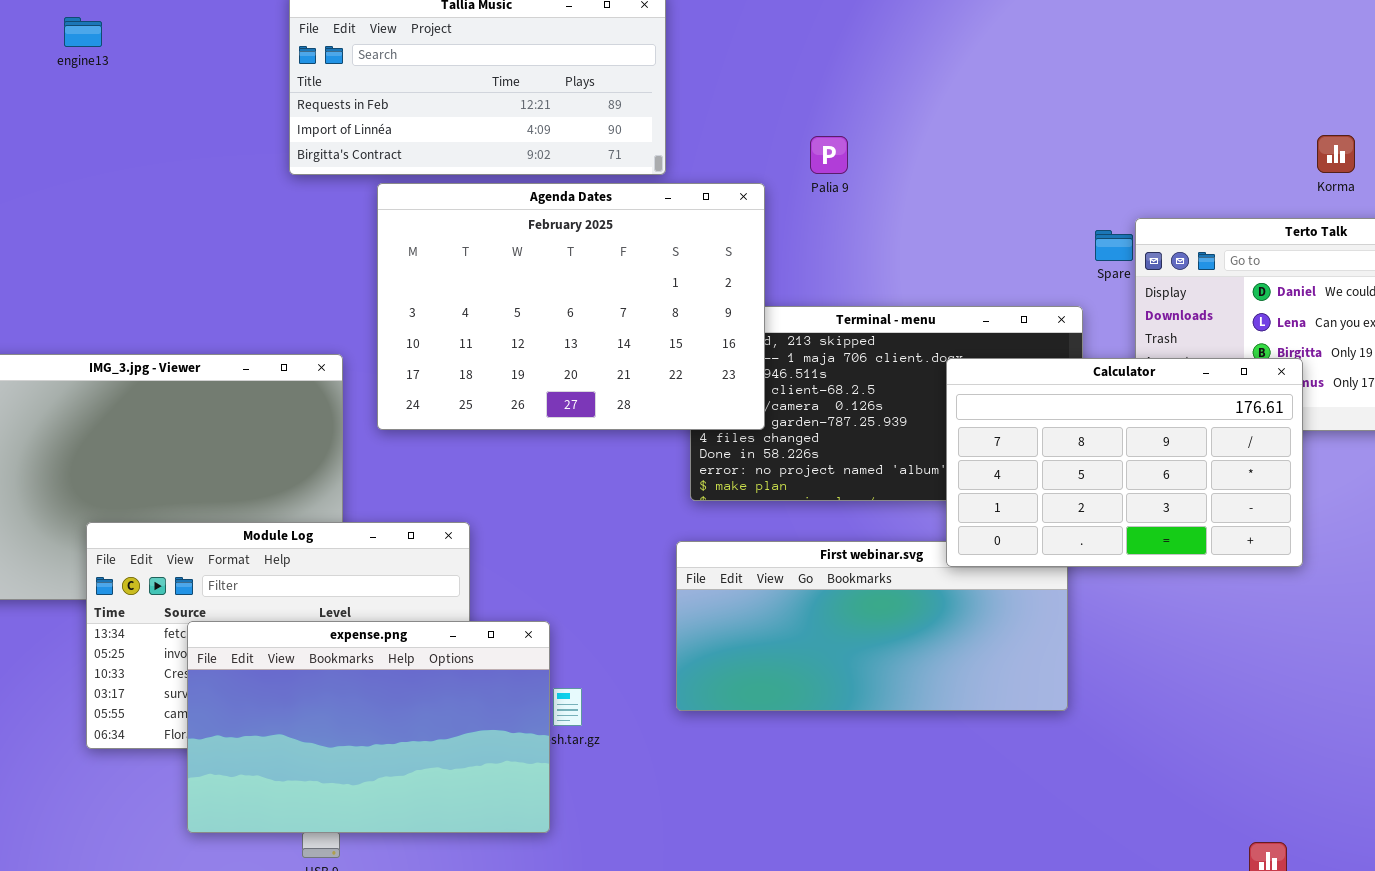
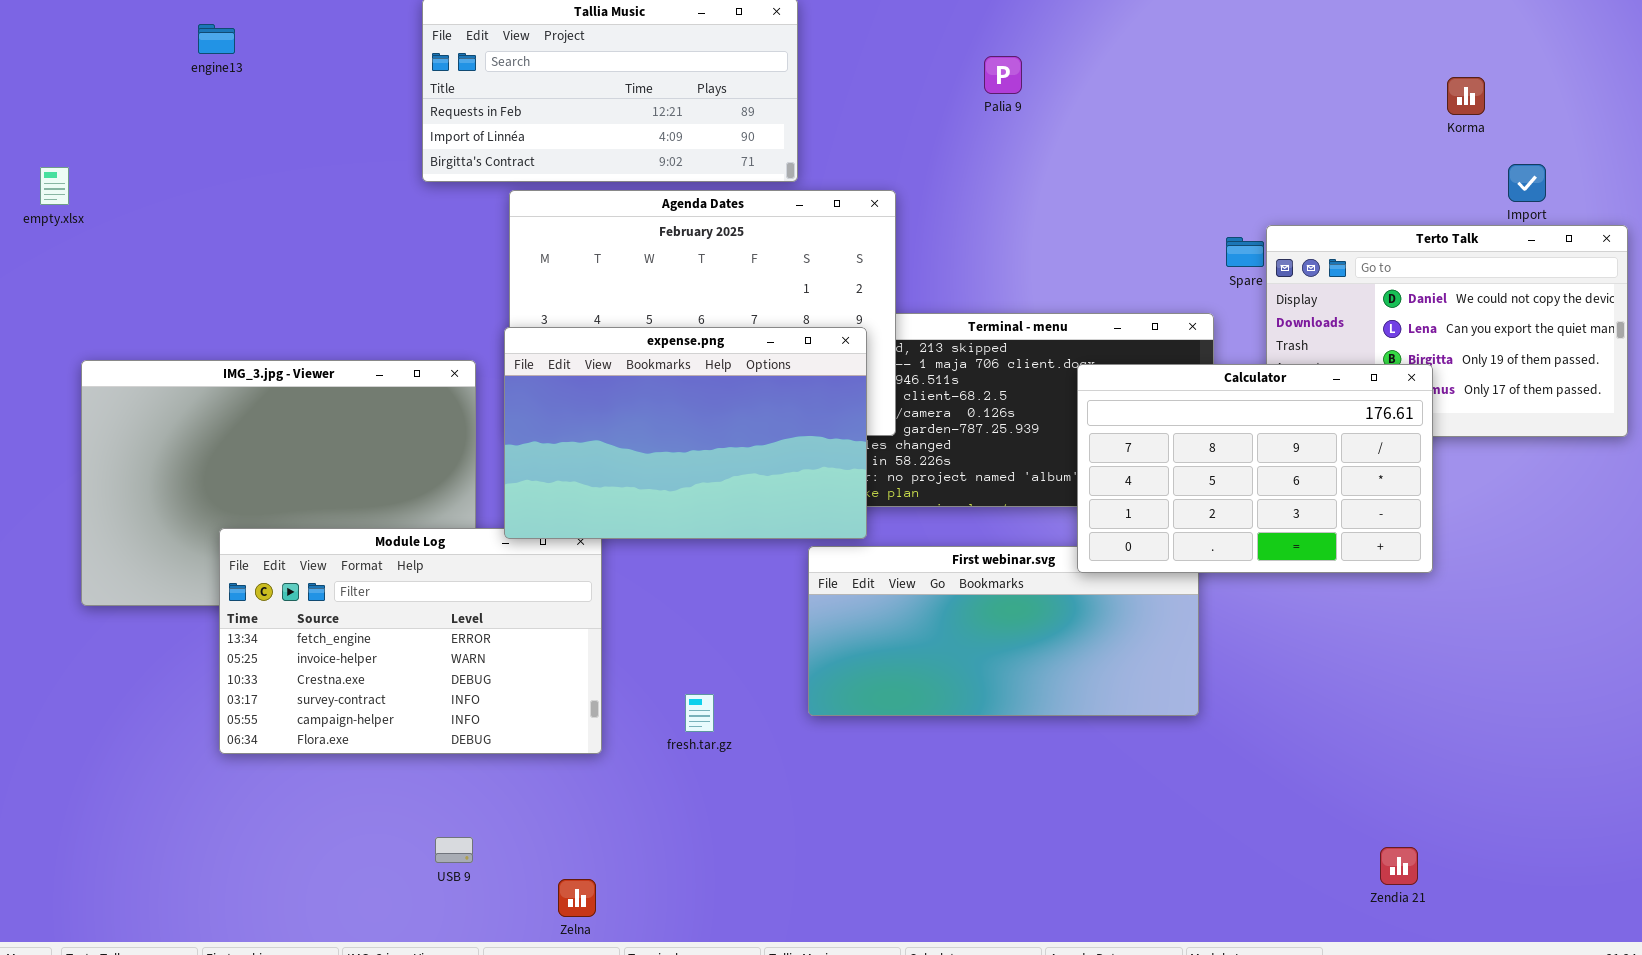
Korma: [1317,135,1355,173] -> [1447,77,1485,115], moved
Palia 9: [810,136,848,174] -> [984,56,1022,94], moved
expense.png: [187,621,550,833] -> [504,327,867,539], moved

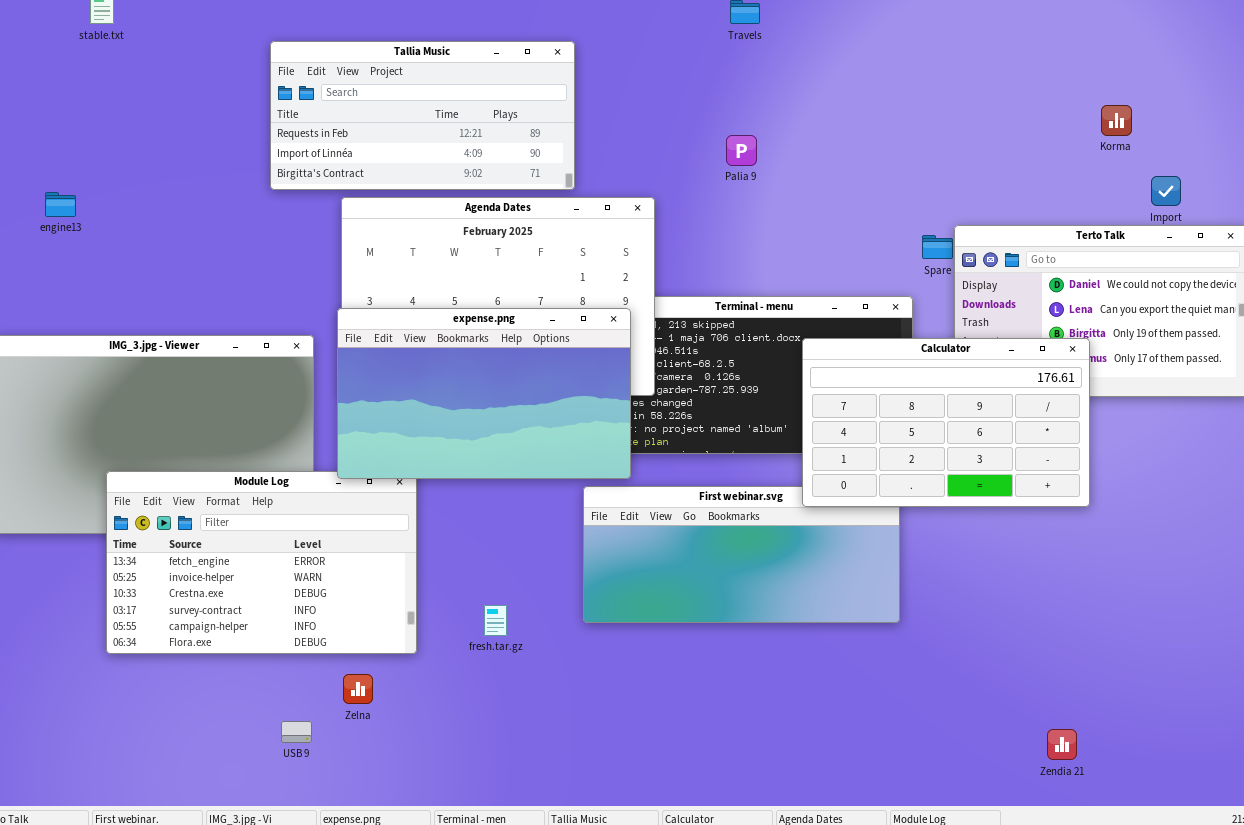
engine13: [198,24,235,54] -> [45,192,76,217], moved
Palia 9: [984,56,1022,94] -> [726,135,757,166], moved
Zelna: [558,879,596,917] -> [343,674,373,704], moved

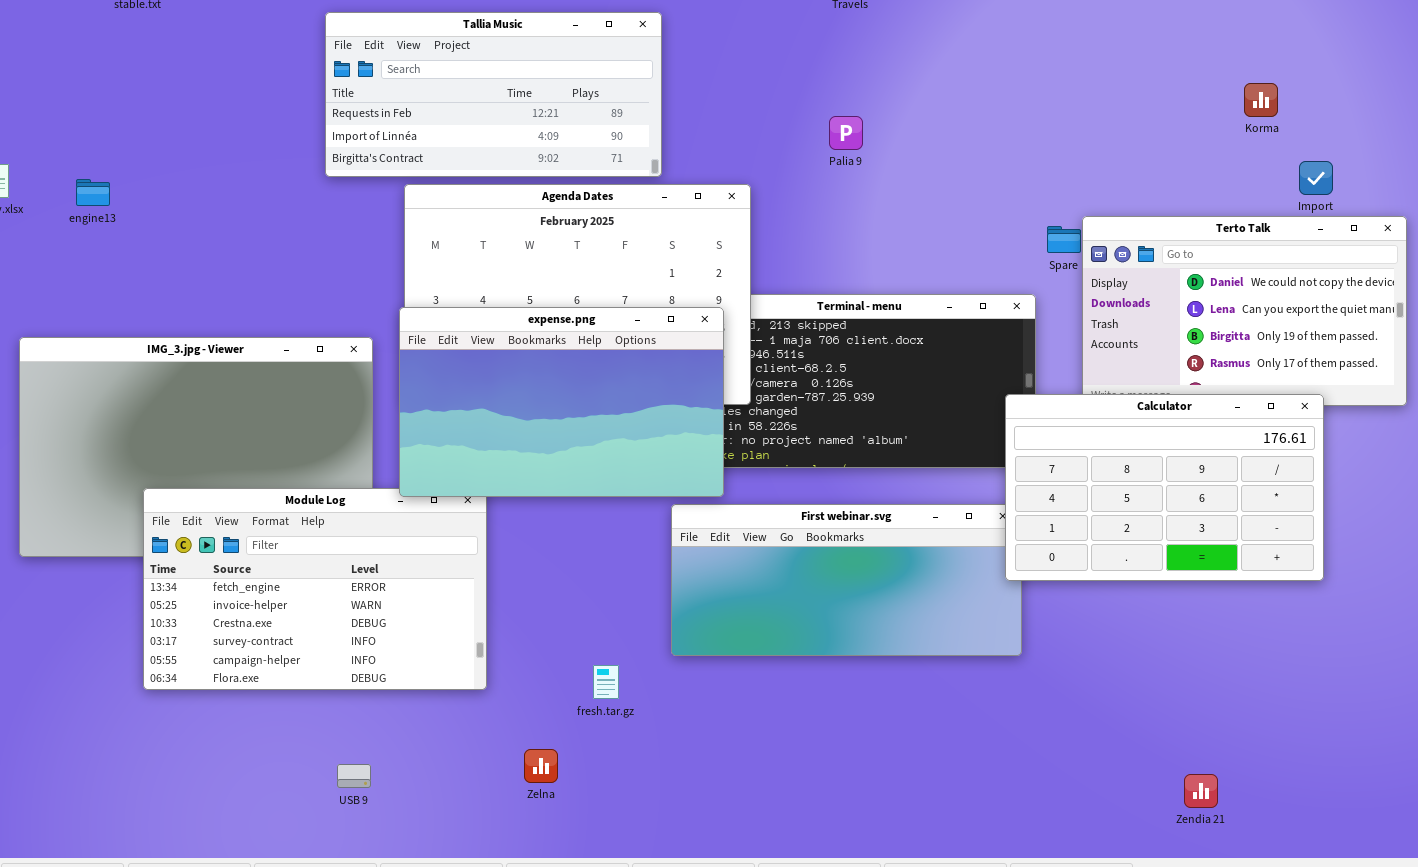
Calculator: [802,338,1090,507] -> [1005,394,1324,581], moved
fresh.tar.gz: [484,605,507,636] -> [593,665,619,699], moved
Zelna: [343,674,373,704] -> [524,749,558,783], moved

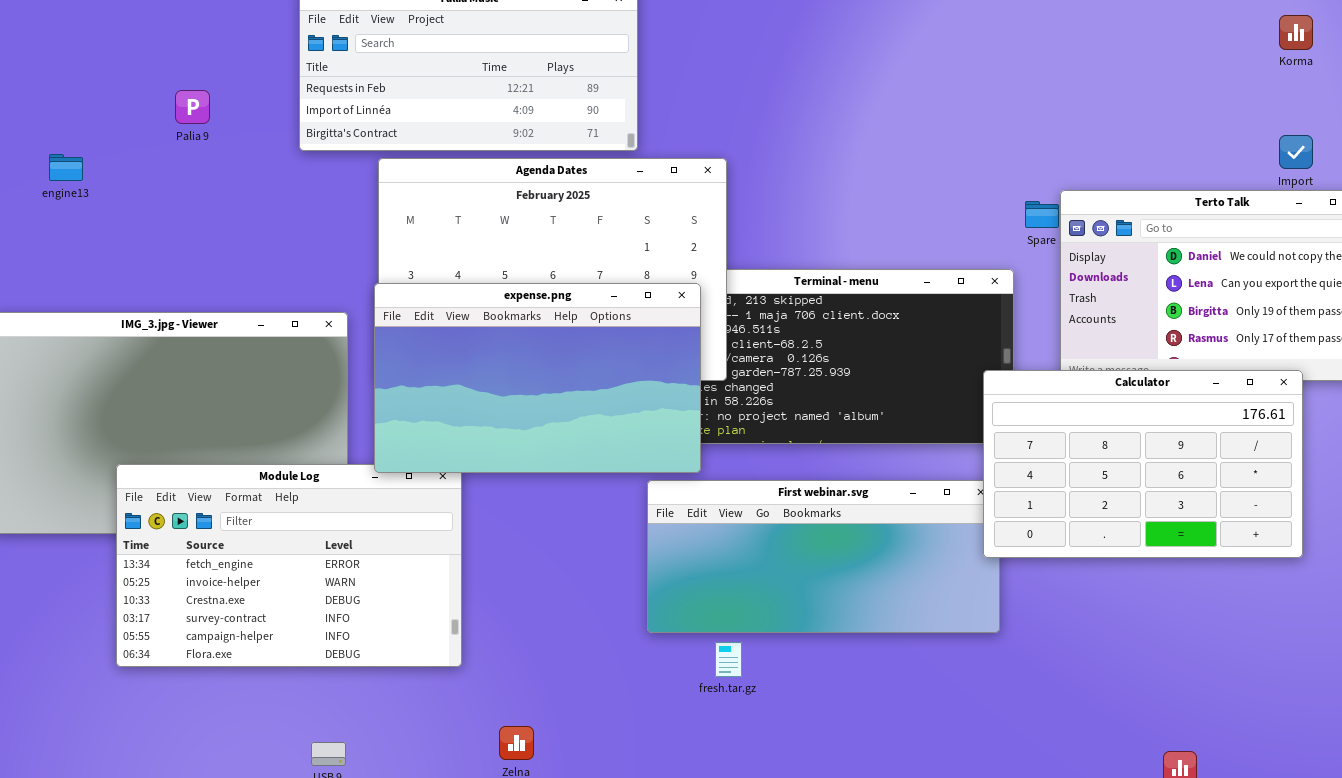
Korma: [1244,83,1278,117] -> [1279,15,1313,50], moved
Palia 9: [829,116,863,150] -> [175,90,210,124], moved
fresh.tar.gz: [593,665,619,699] -> [715,642,742,677], moved

